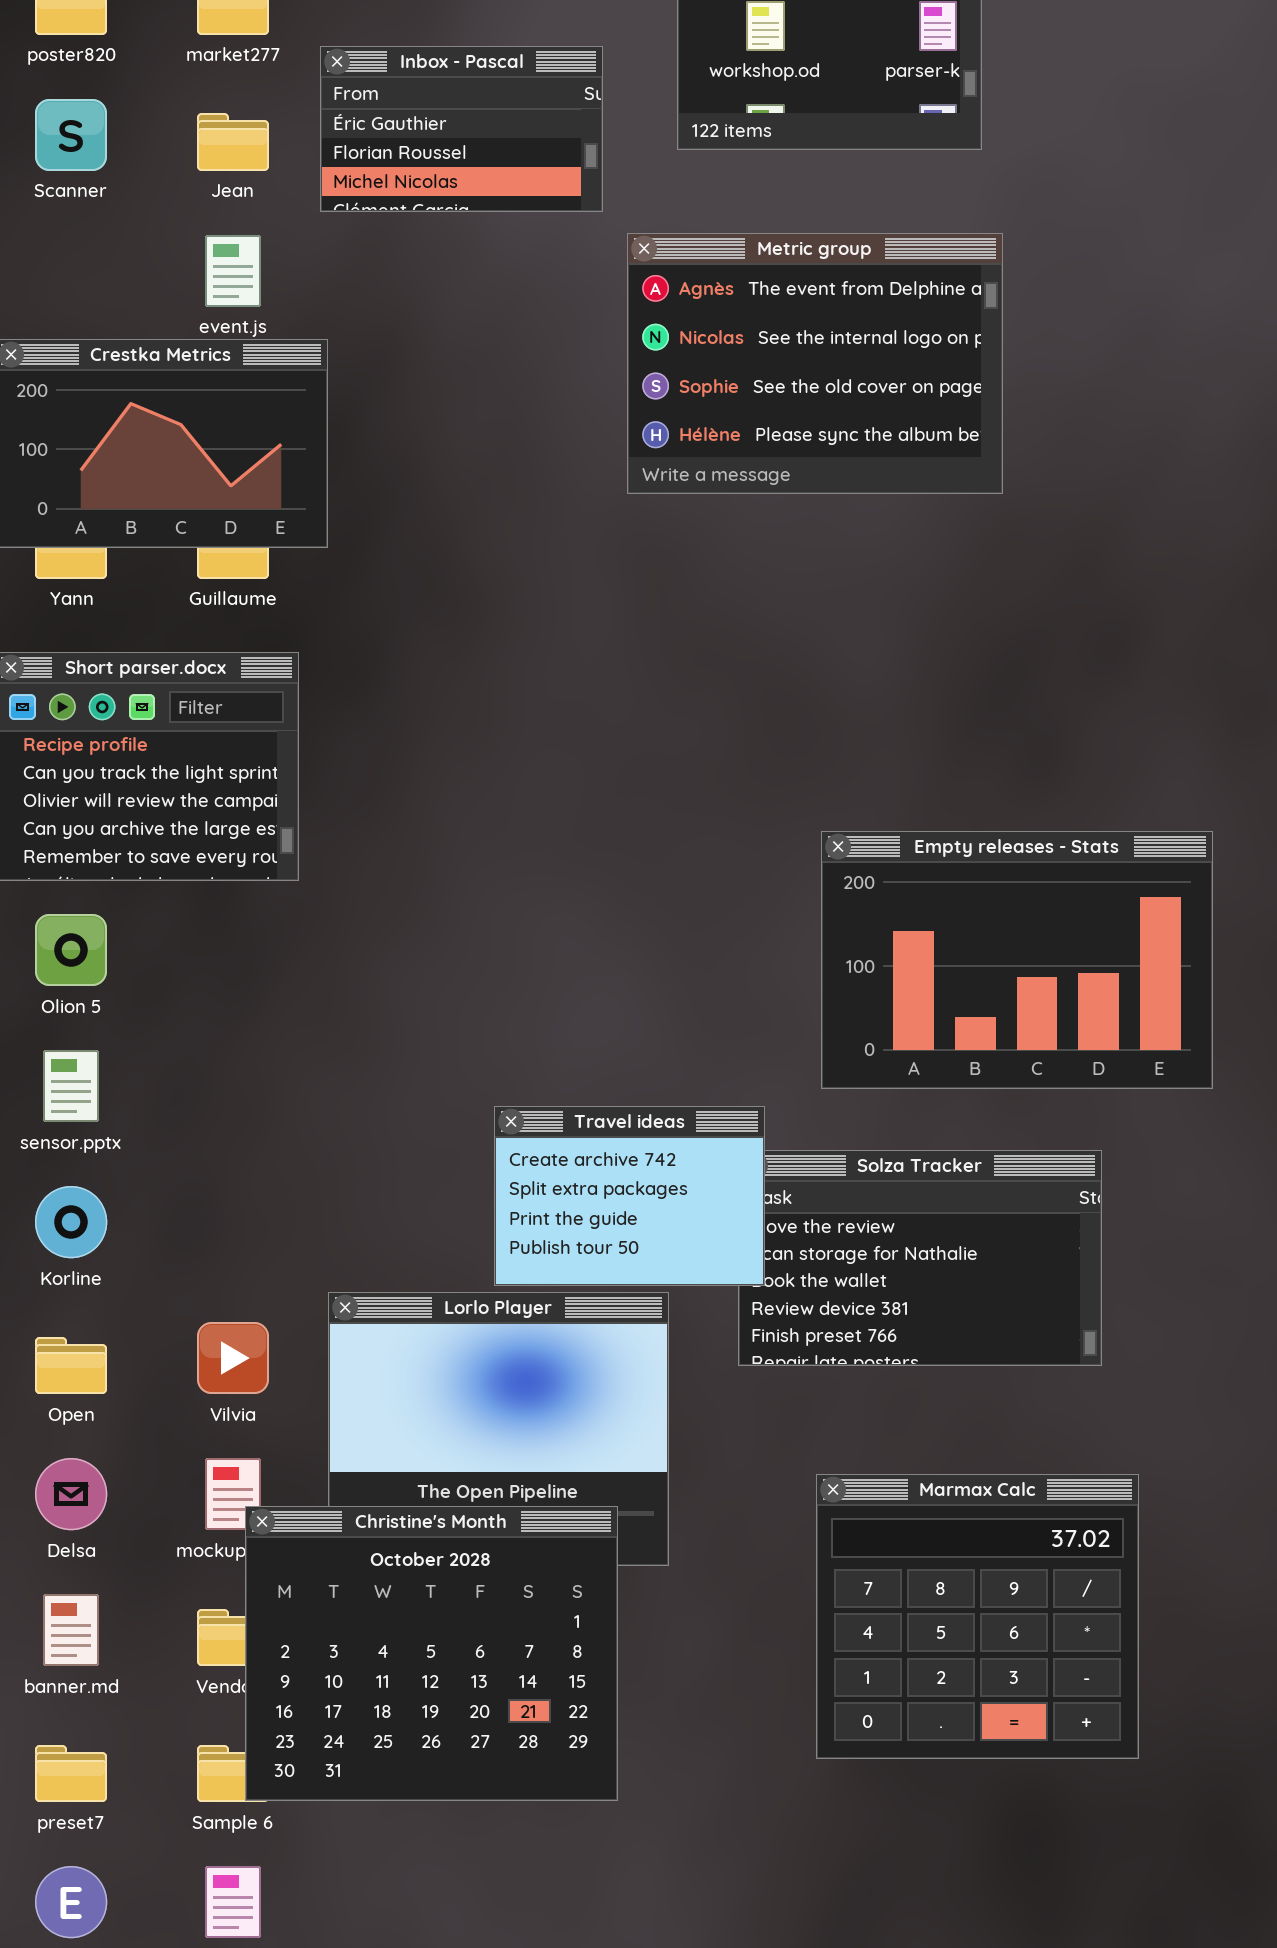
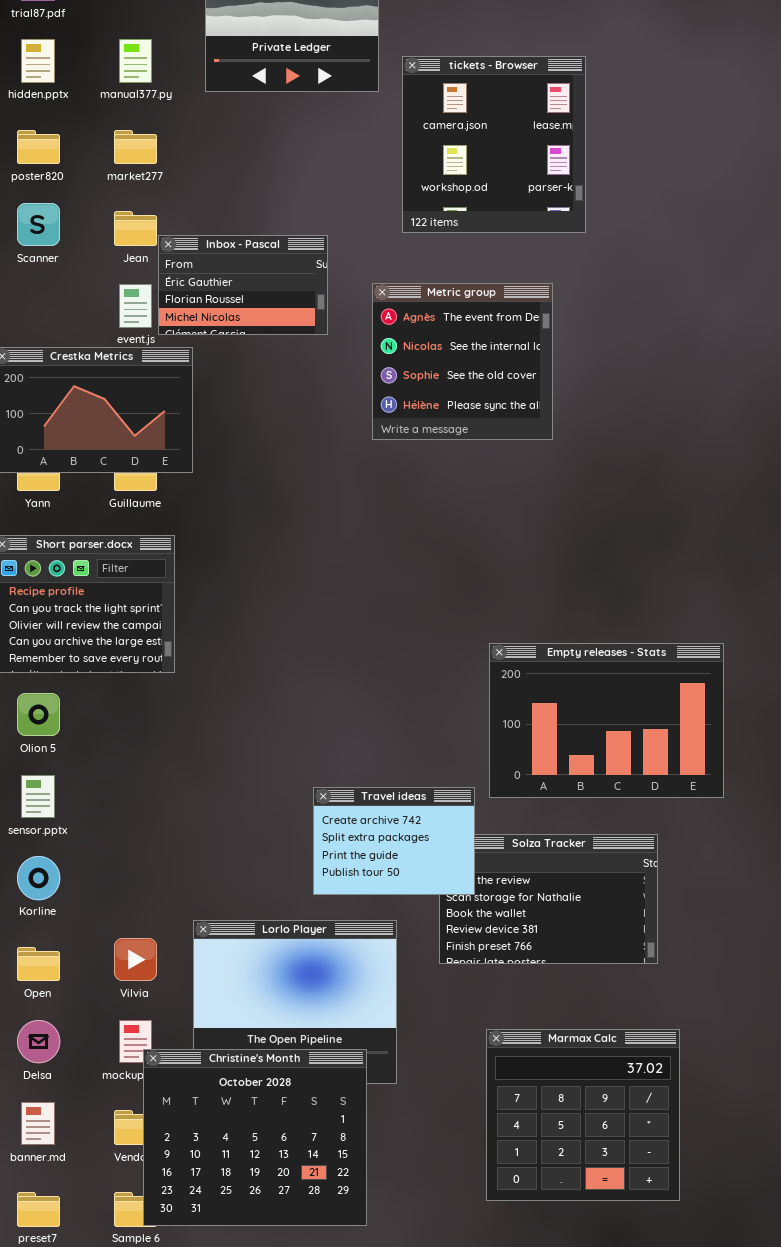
Inbox - Pascal: [320,46,603,212] -> [158,235,328,335], moved
Metric group: [627,233,1003,494] -> [372,283,553,440], resized
Travel ideas: [494,1106,765,1286] -> [313,787,475,895], moved

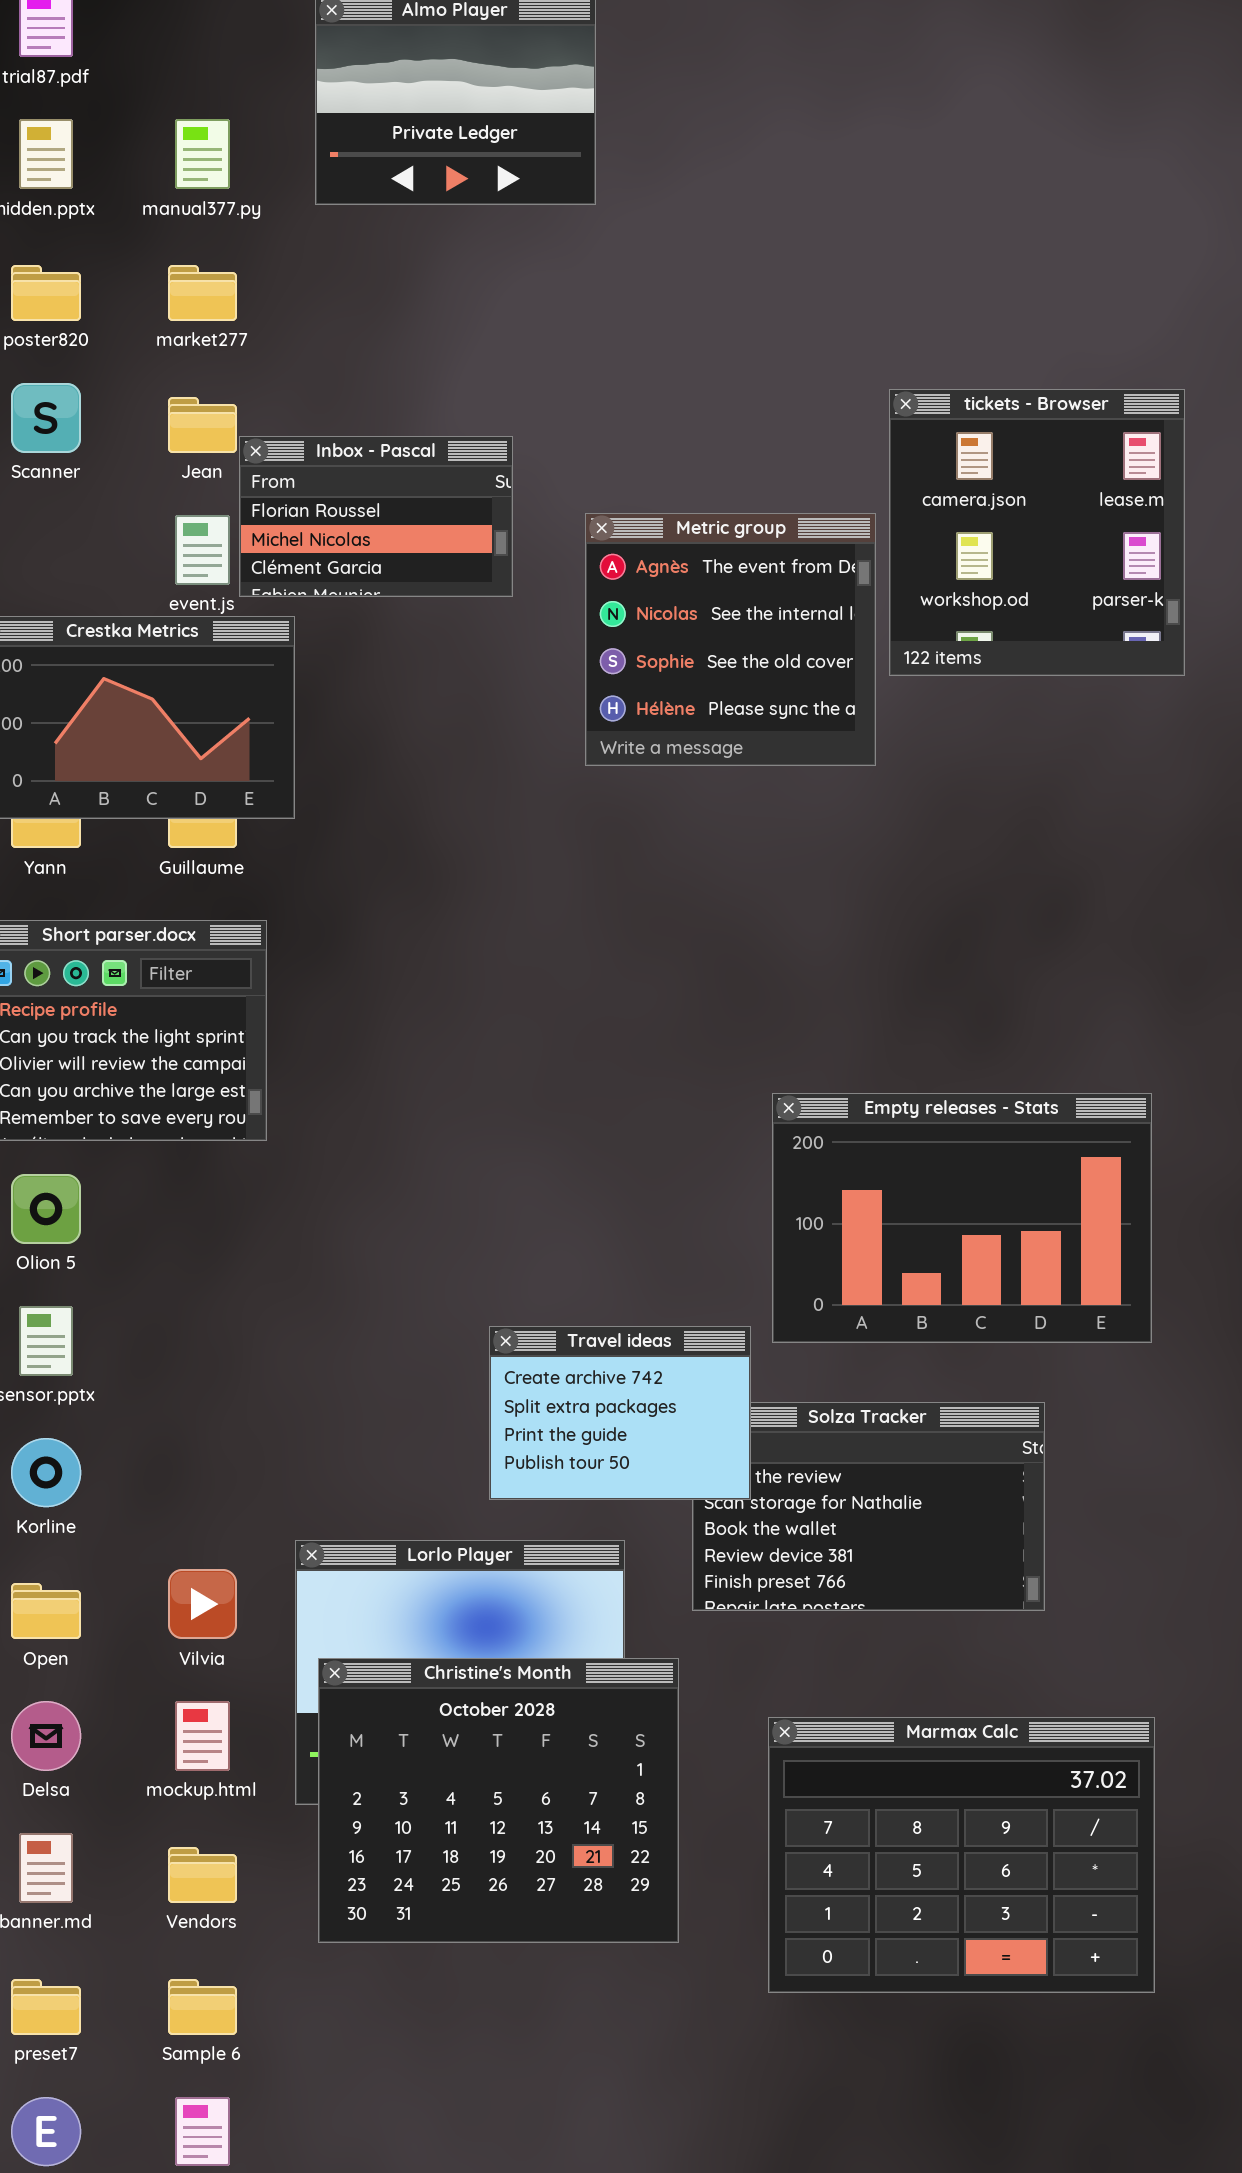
tickets - Browser: [402,56,586,233] -> [889,389,1185,676], moved
Inbox - Pascal: [158,235,328,335] -> [239,436,513,597], scrolled down 1 row
Marmax Calc: [486,1029,680,1201] -> [768,1717,1155,1993], resized
Christine's Month: [143,1049,367,1226] -> [318,1658,679,1943], moved

